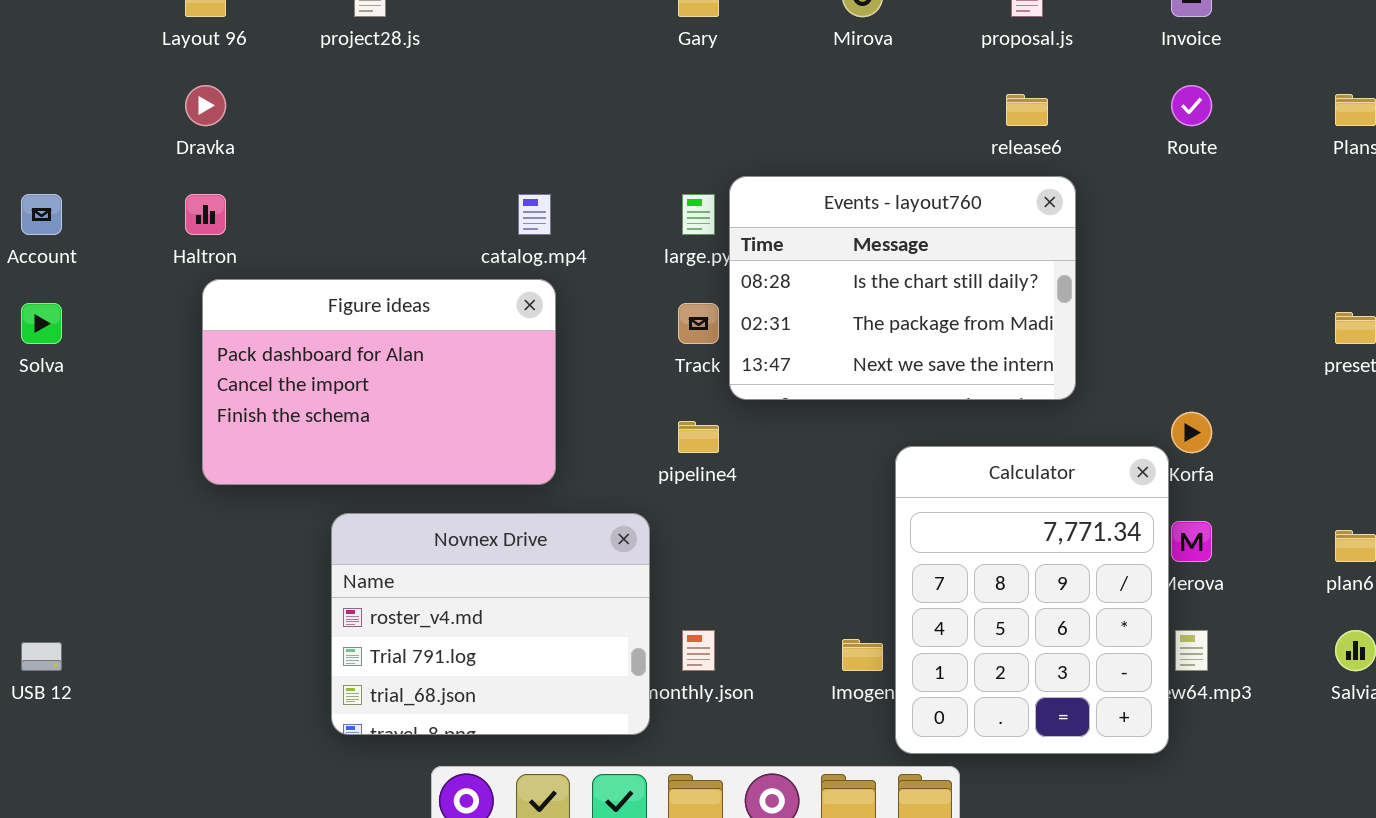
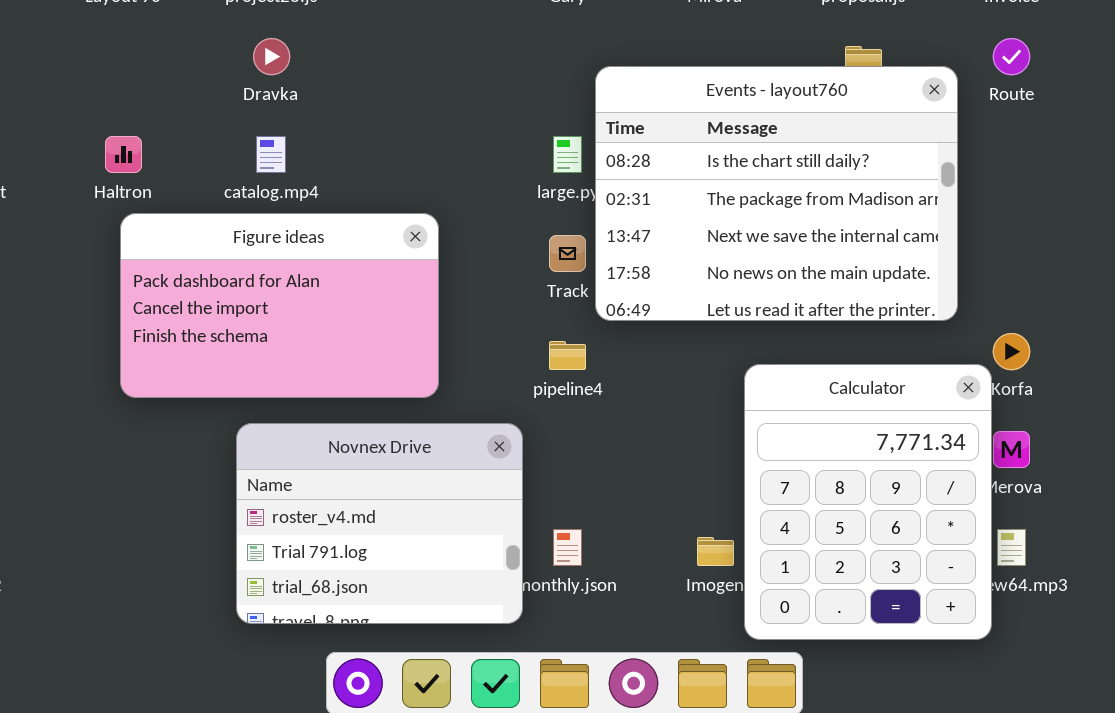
Dravka: [185,85,226,126] -> [253,38,290,75], moved
Events - layout760: [729,176,1076,400] -> [595,66,958,321], resized
catalog.mp4: [518,194,551,235] -> [256,136,286,173], moved

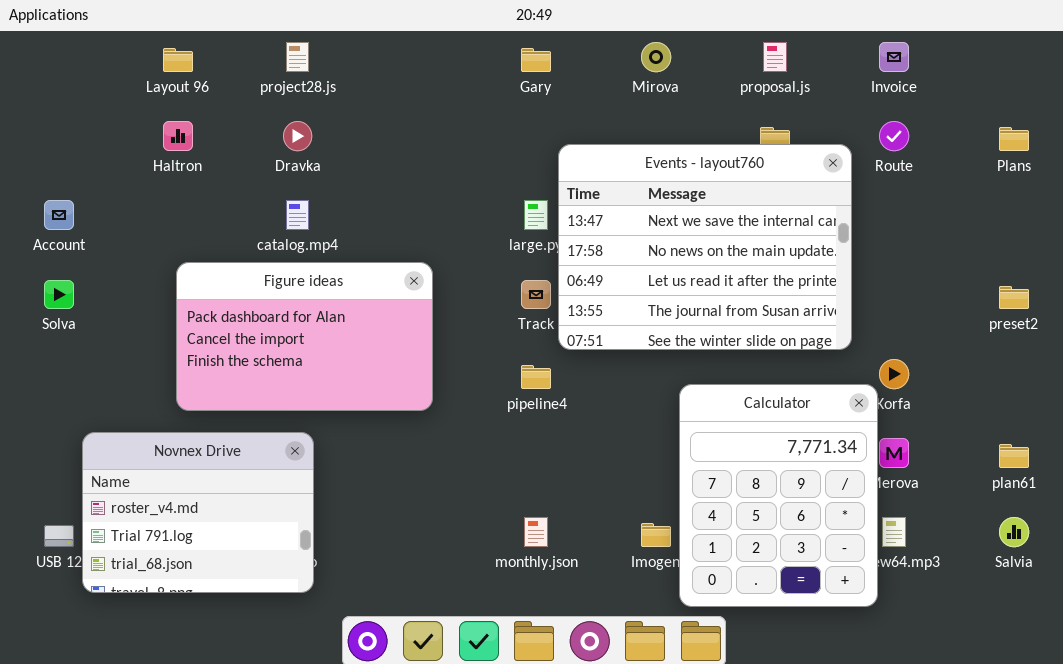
Events - layout760: [595,66,958,321] -> [558,144,852,350], scrolled down 2 rows
Haltron: [105,136,142,173] -> [163,121,193,151], moved
Novnex Drive: [236,423,523,624] -> [82,432,314,593], moved

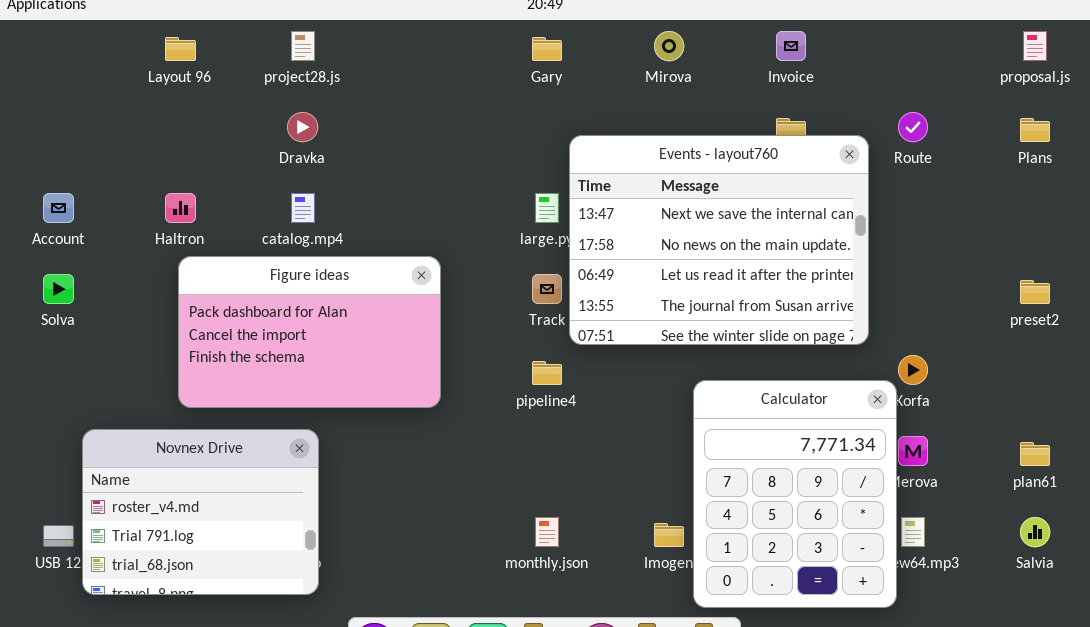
proposal.js: [763,42,787,72] -> [1023,31,1047,61], moved
Invoice: [879,42,909,72] -> [776,31,806,61], moved
Haltron: [163,121,193,151] -> [165,193,196,223], moved

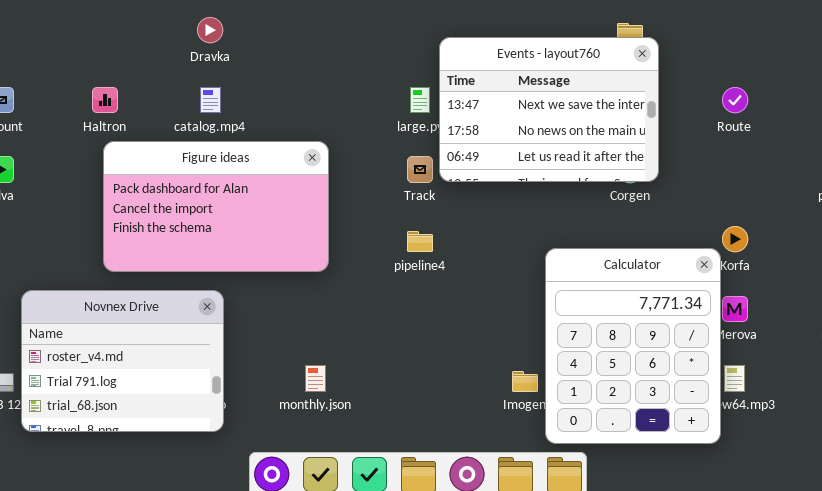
Route: [898,112,928,142] -> [722,87,748,113], moved
Events - layout760: [569,135,869,345] -> [439,37,659,182], resized
monthly.json: [535,517,559,547] -> [305,365,326,392], moved

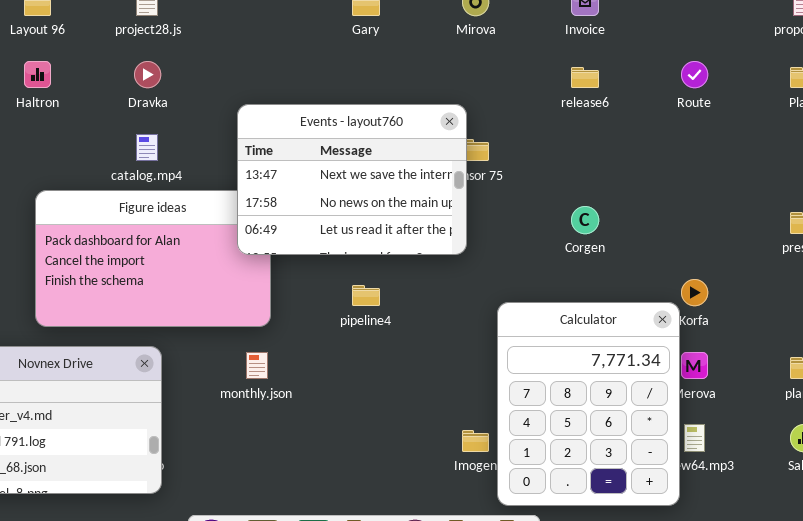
Events - layout760: [439,37,659,182] -> [237,104,467,255], moved
Haltron: [92,87,118,113] -> [24,61,51,88], moved
Route: [722,87,748,113] -> [681,61,708,88], moved
monthly.json: [305,365,326,392] -> [246,352,268,379], moved

